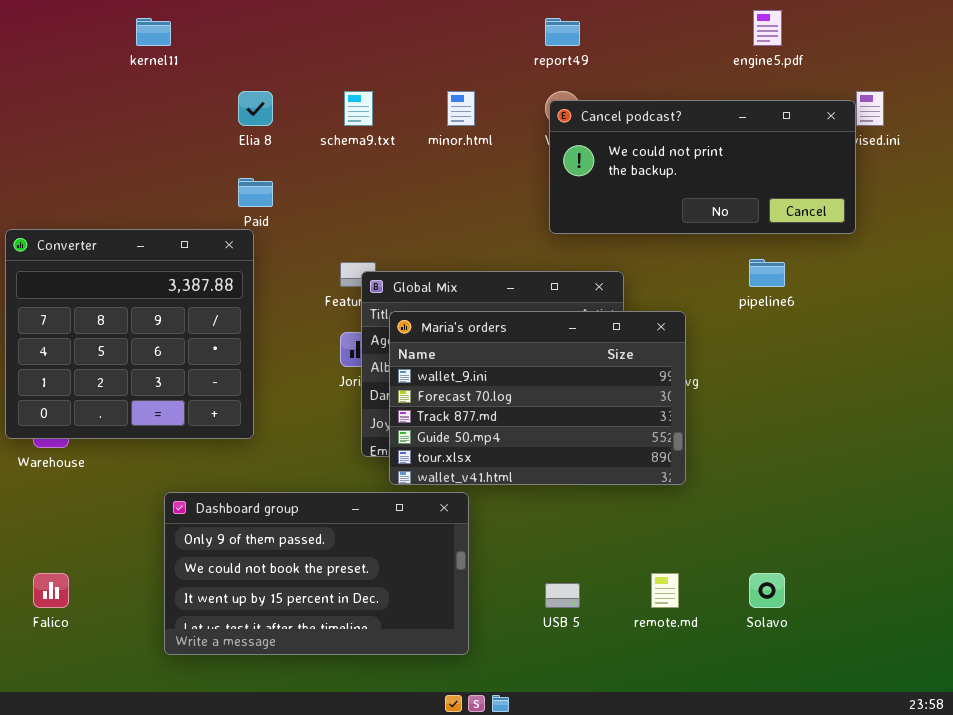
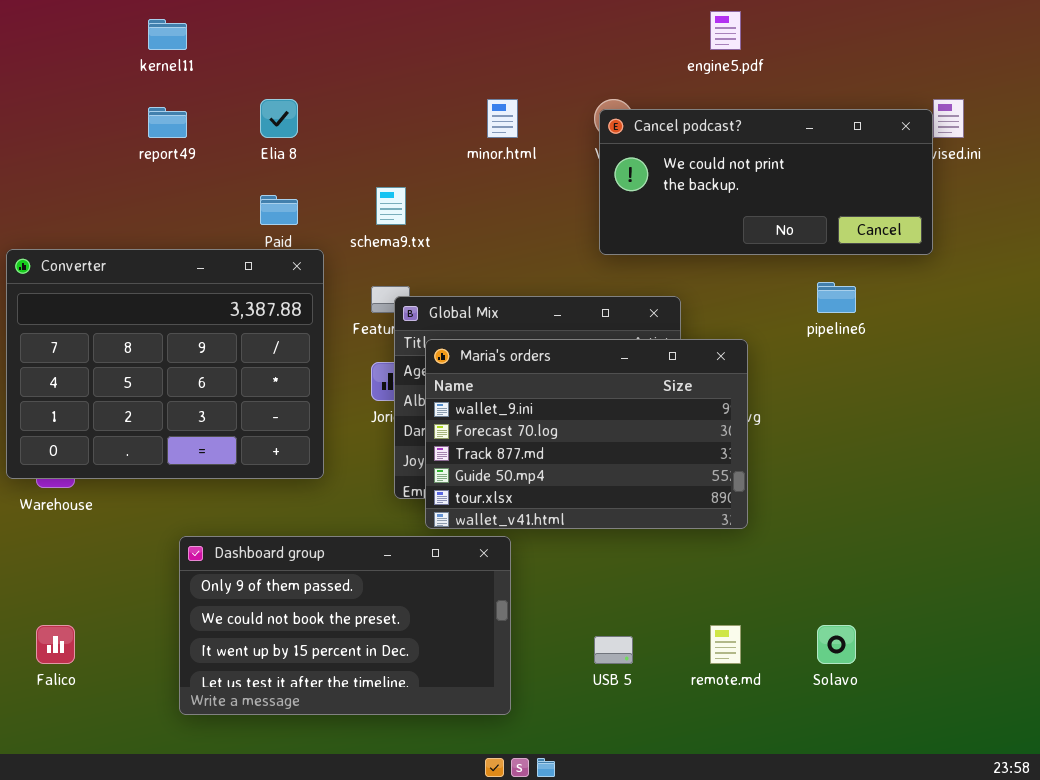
engine5.pdf: [753,10,782,46] -> [710,11,741,50], moved
report49: [545,18,580,46] -> [148,107,187,138], moved
schema9.txt: [344,91,373,126] -> [376,187,406,225], moved
Converter: [5,229,254,439] -> [6,249,324,479], resized

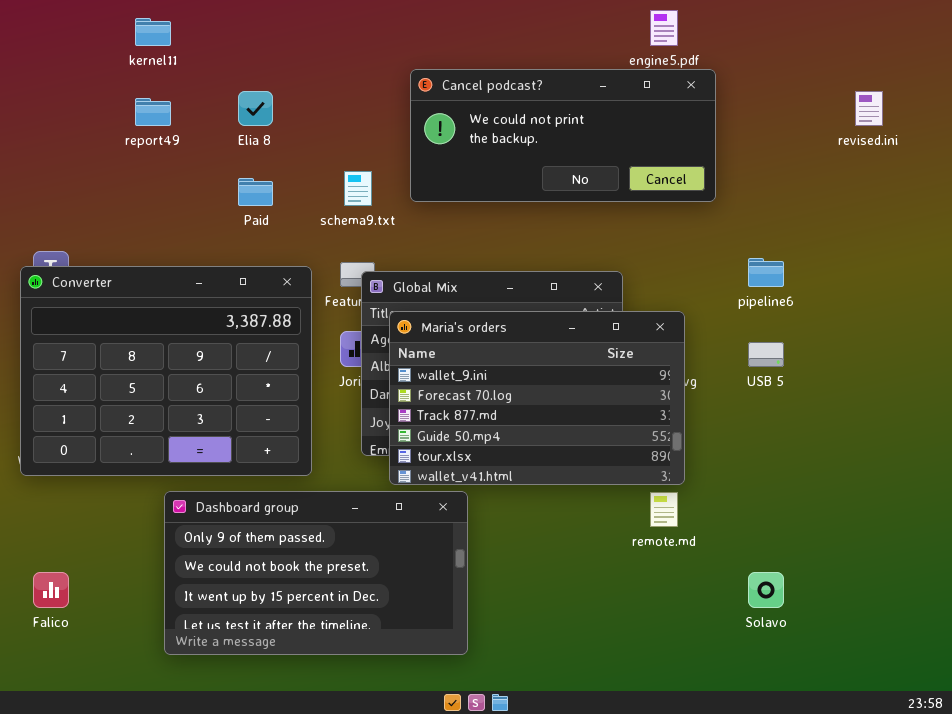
Cancel podcast?: [599,109,933,255] -> [410,69,716,202], moved
Converter: [6,249,324,479] -> [20,266,312,476], moved
remote.md: [710,625,741,664] -> [650,492,678,527], moved
USB 5: [594,636,633,664] -> [748,342,784,367], moved

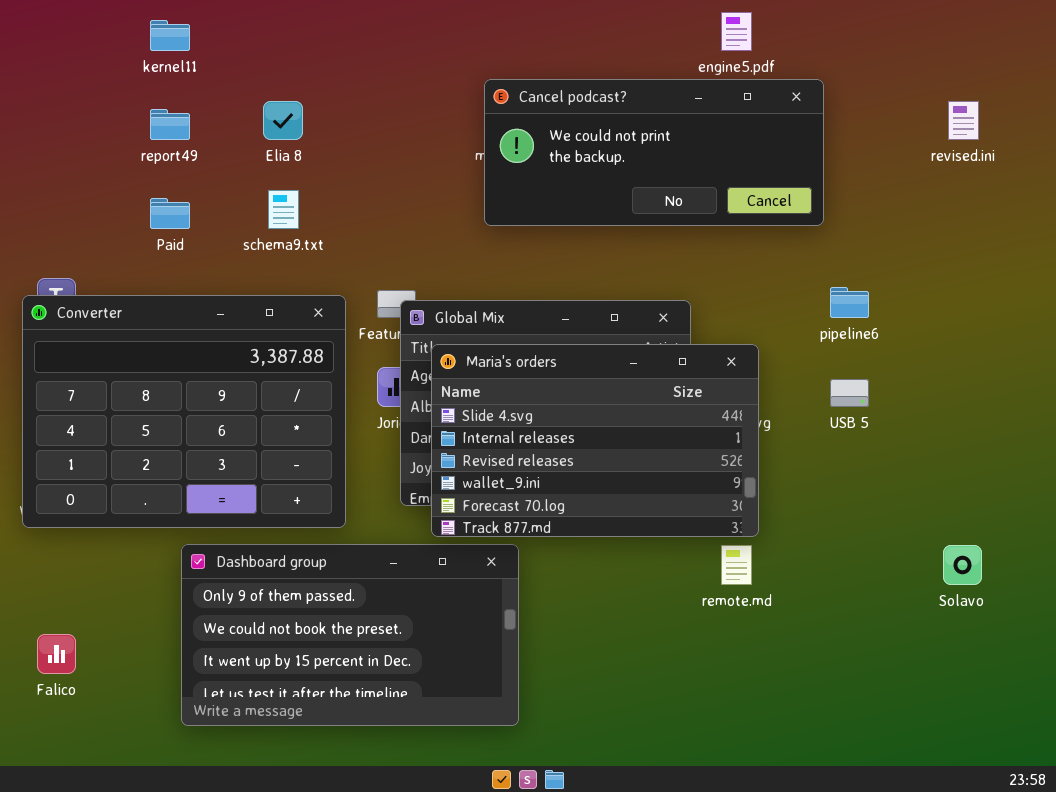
Cancel podcast?: [410,69,716,202] -> [484,79,824,226], moved
schema9.txt: [344,171,372,206] -> [268,190,299,229], moved
Paid: [238,178,273,206] -> [150,198,190,229], moved
Maria's orders: [389,311,685,485] -> [431,344,759,537], scrolled up 3 rows
Solavo: [748,572,784,608] -> [943,545,982,585], moved

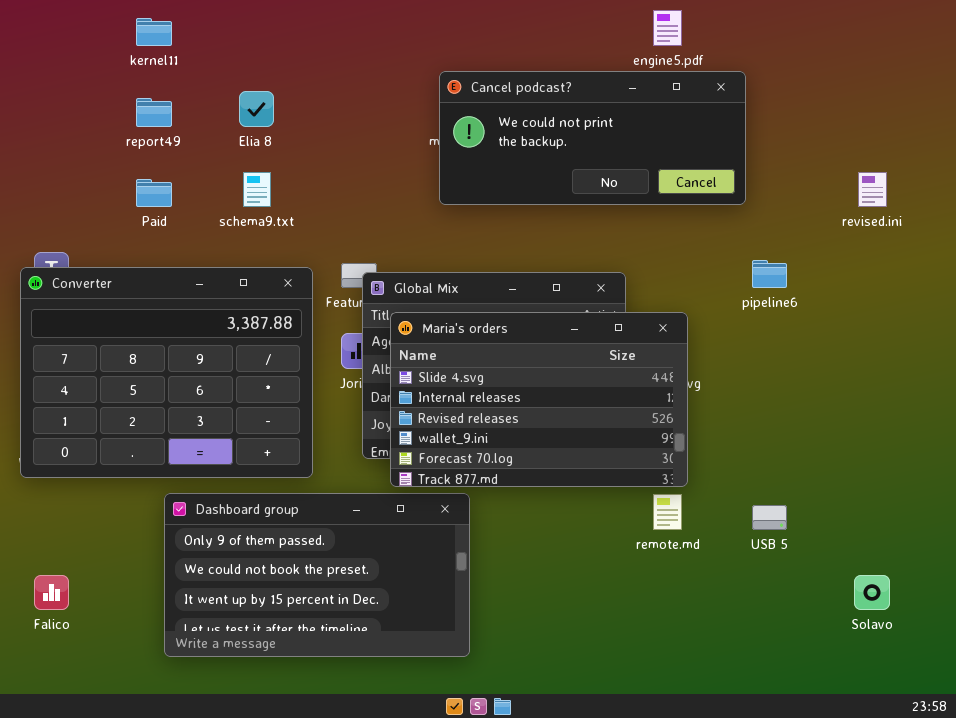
revised.ini: [948,101,979,140] -> [858,172,887,207], moved
USB 5: [830,379,869,407] -> [752,505,787,530], moved
Solavo: [943,545,982,585] -> [854,575,890,610], moved

